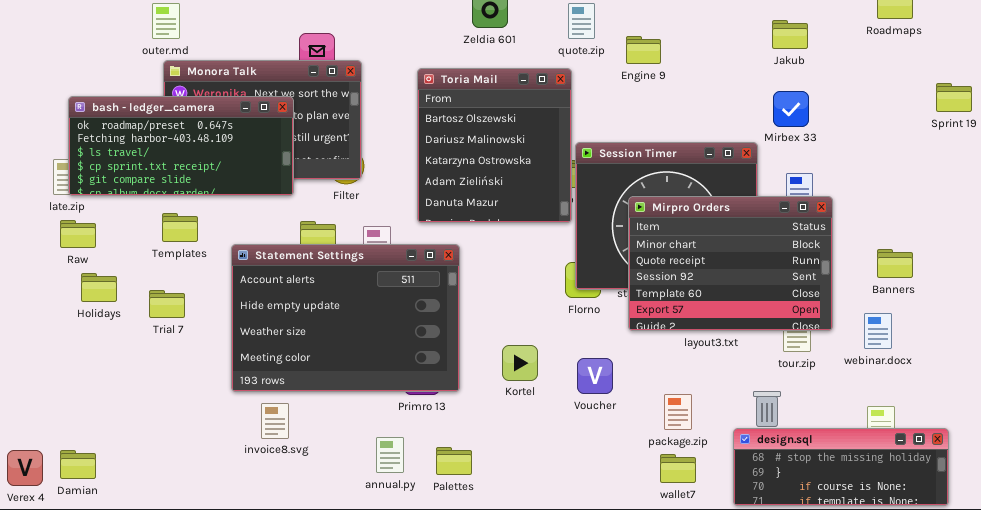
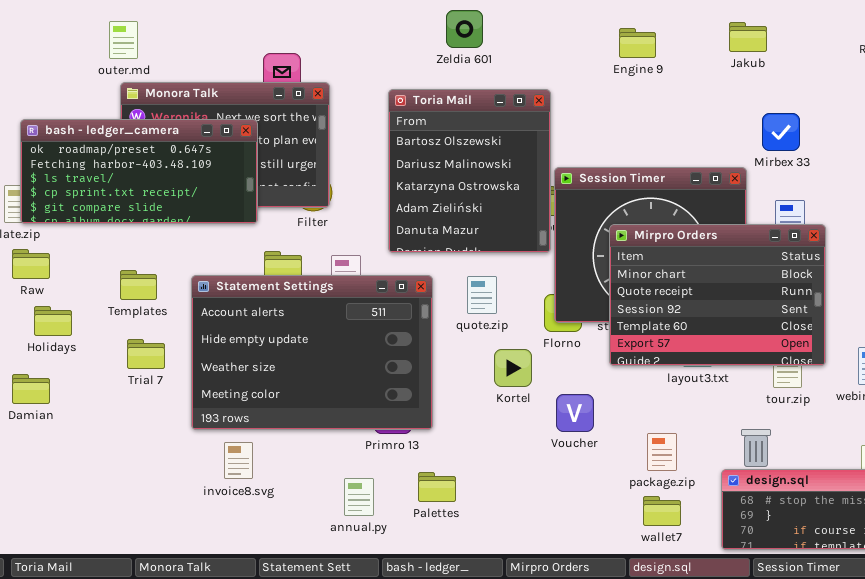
quote.zip: [568,3,595,39] -> [467,276,497,314], moved
Jakub: [772,20,808,49] -> [729,22,767,52], moved
Engine 9: [626,36,661,64] -> [619,28,656,58], moved
Templates: [162,213,198,242] -> [120,270,157,300], moved
Trial 7: [149,290,185,318] -> [127,339,165,369], moved
Kortel: [502,345,538,381] -> [494,349,532,387], moved
Palettes: [436,447,472,475] -> [418,472,456,502], moved
Damian: [60,450,96,479] -> [12,374,50,404], moved

